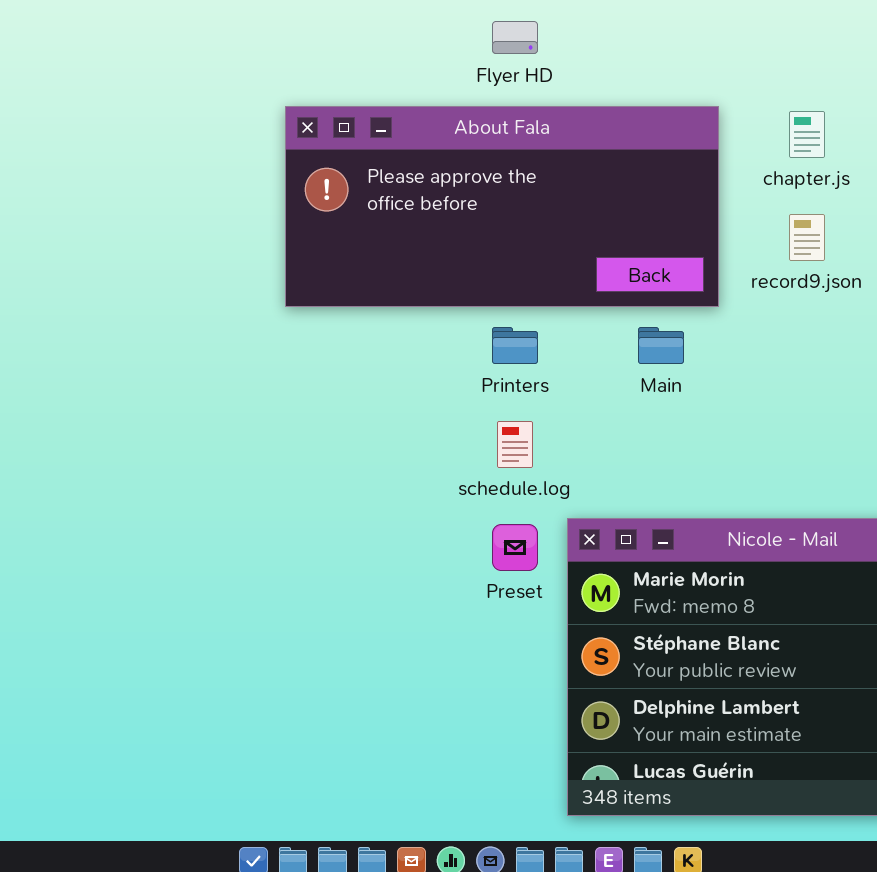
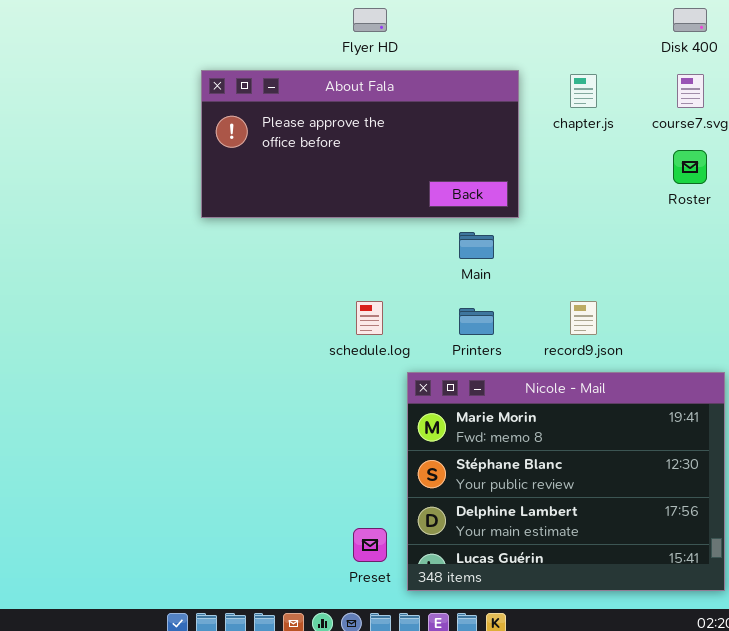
record9.json: [789,214,825,261] -> [570,301,597,335], moved
Printers: [492,327,538,364] -> [459,308,494,335], moved
Preset: [492,524,538,571] -> [353,528,387,562], moved

